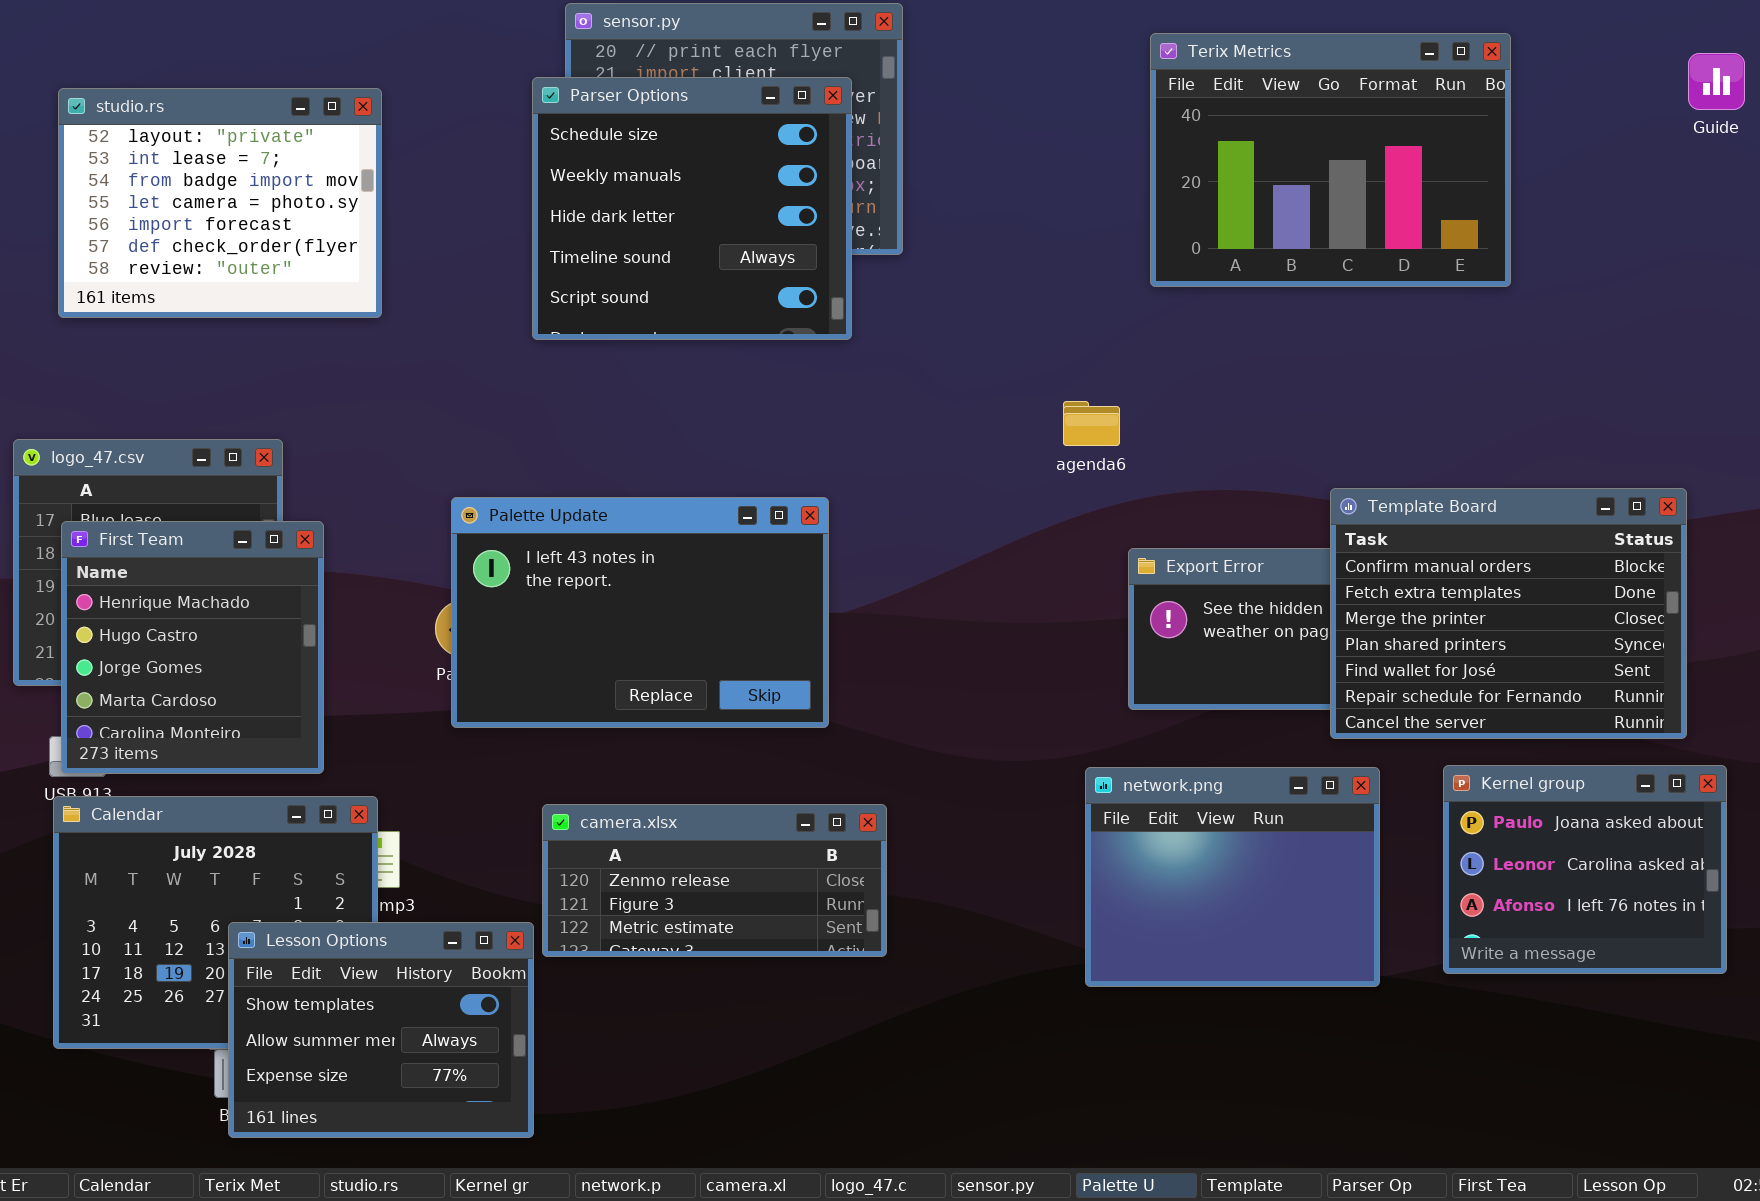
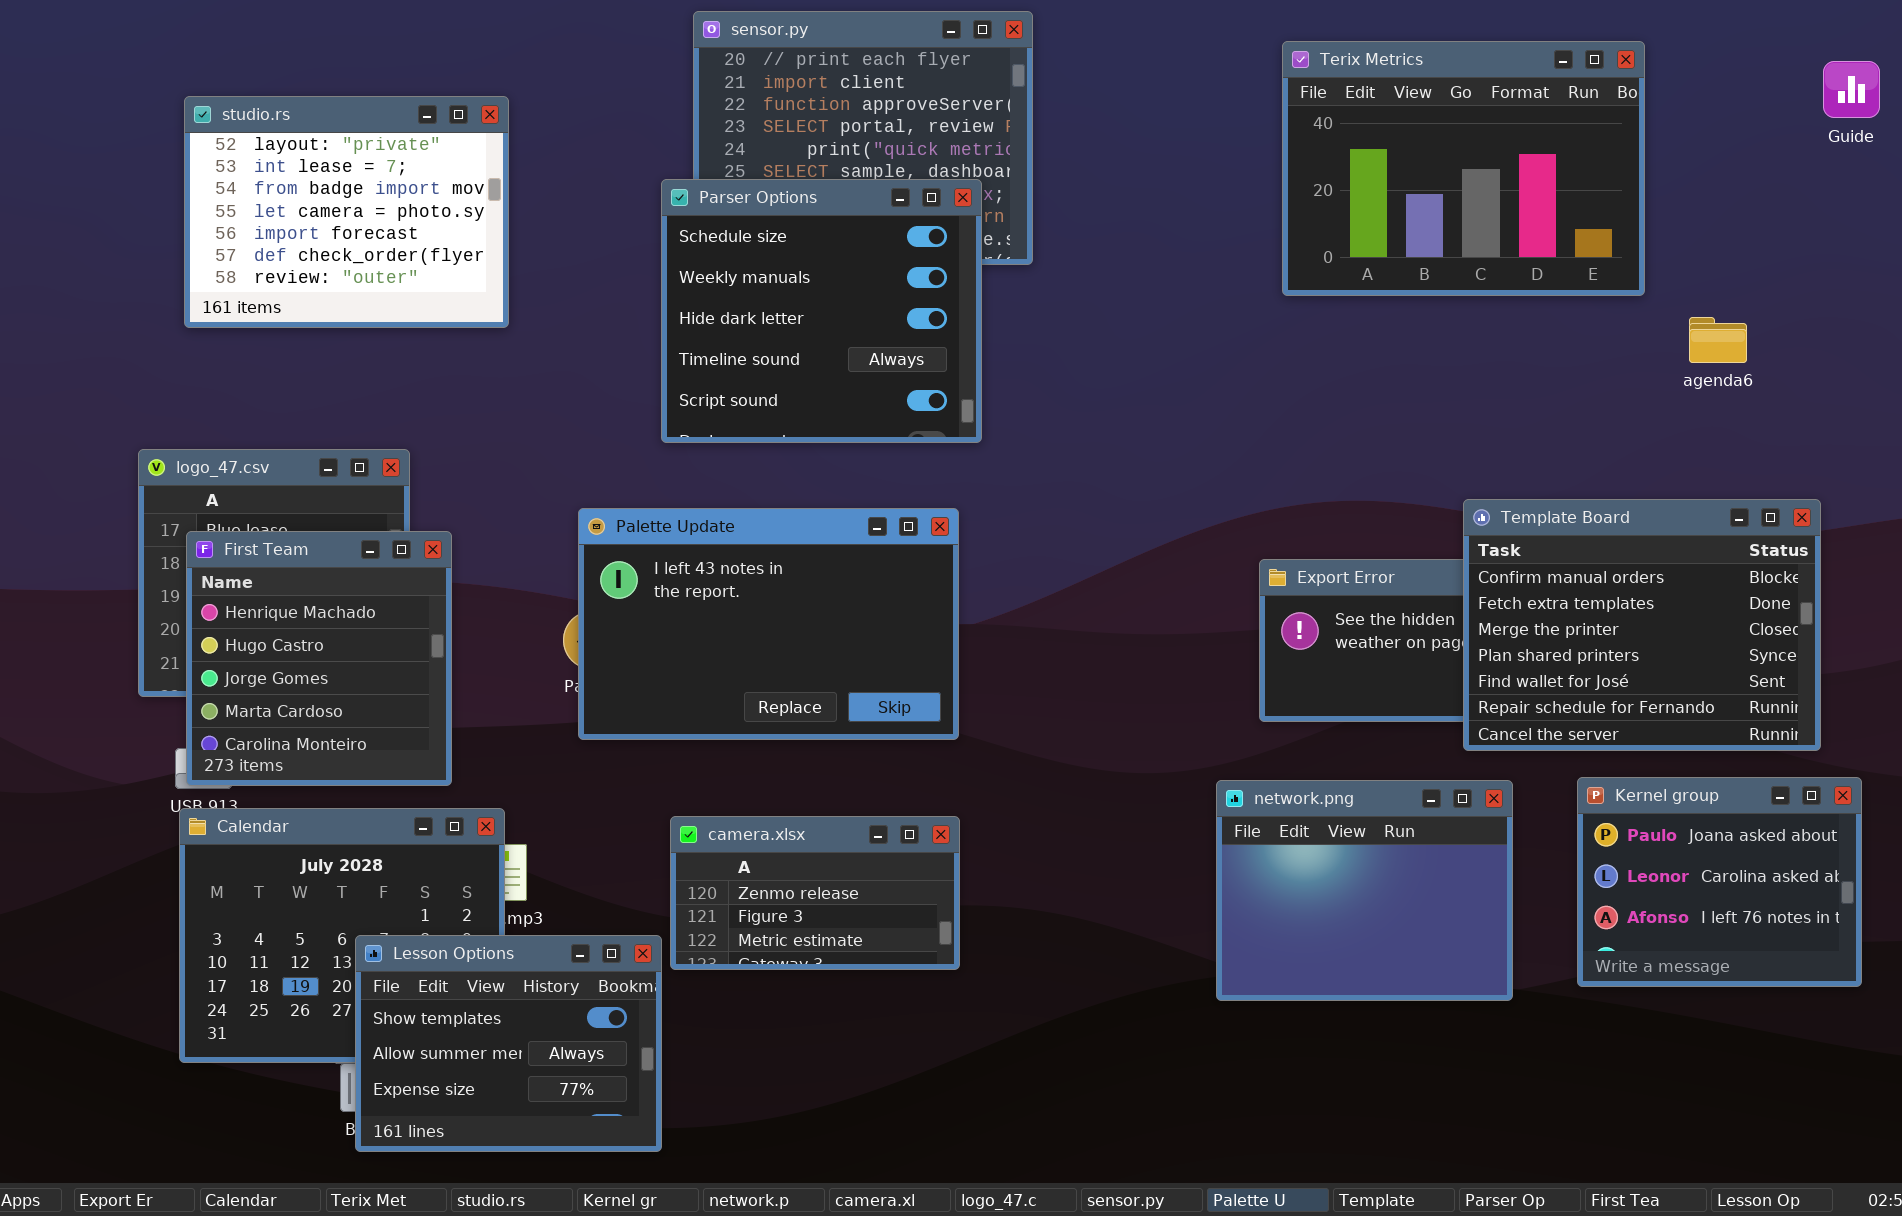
Parser Options: [532,77,852,340] -> [661,179,982,443], moved
agenda6: [1063,401,1120,446] -> [1689,317,1747,363], moved
camera.xlsx: [542,804,887,957] -> [670,816,960,970], resized

